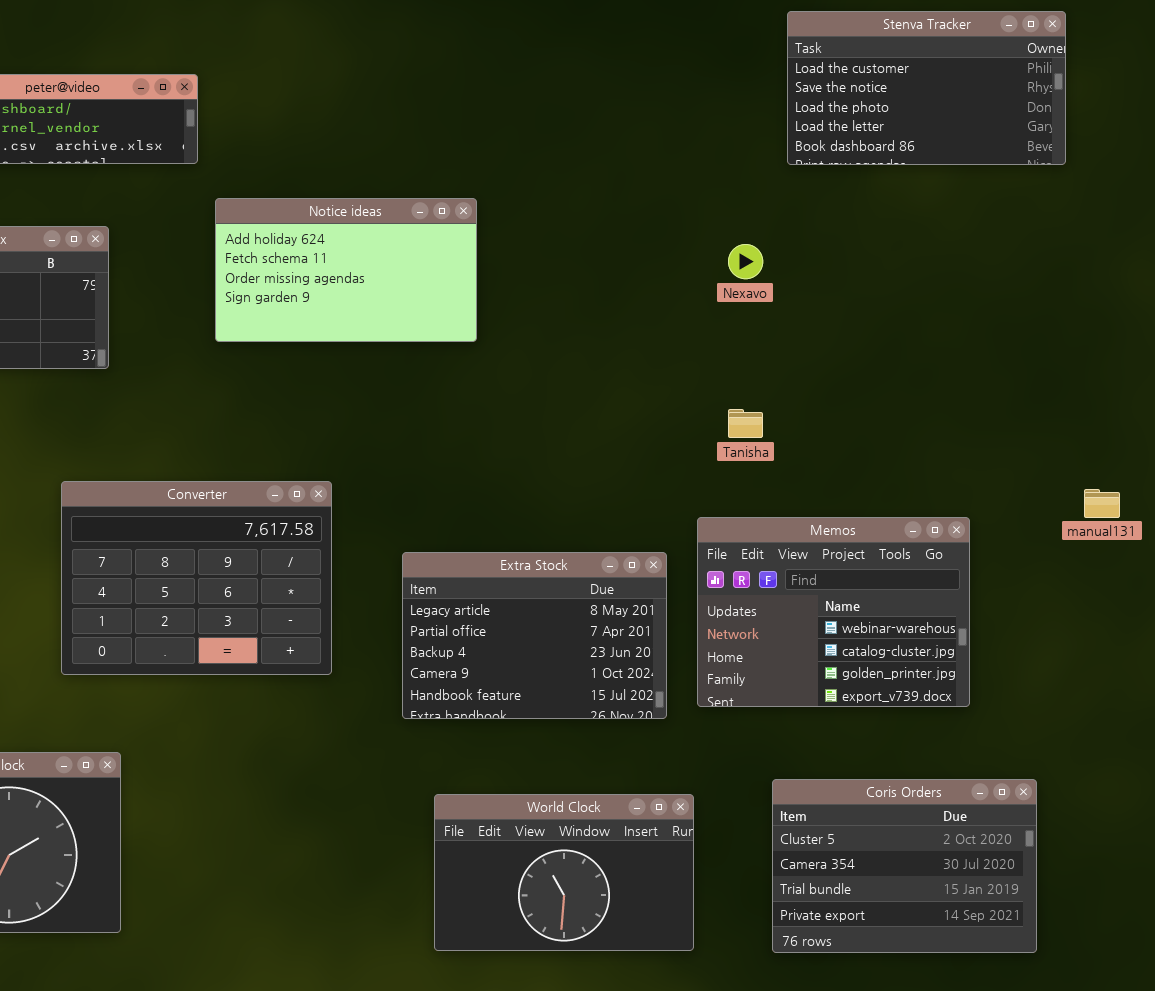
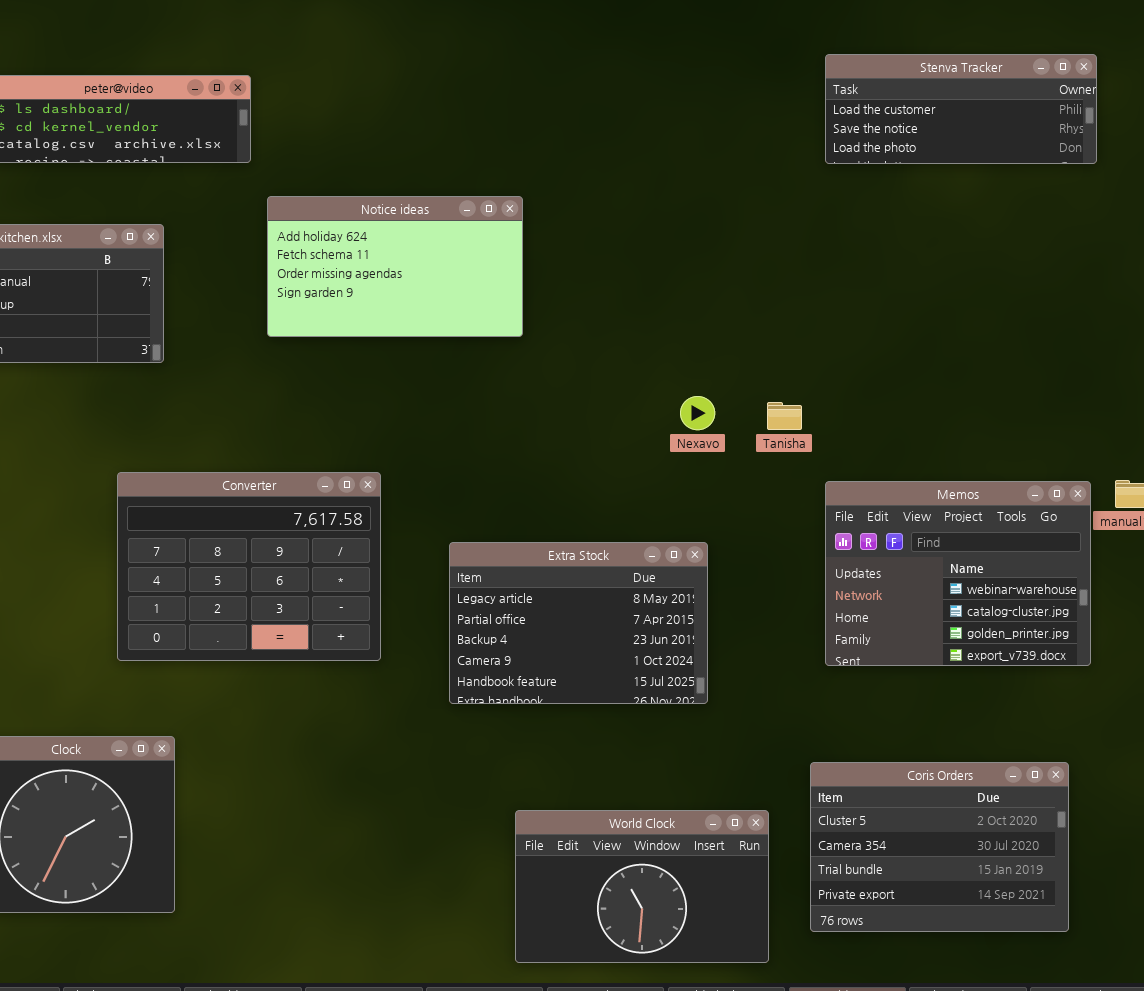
Stenva Tracker: [787,11,1066,165] -> [825,54,1097,164], resized
Nexavo: [728,244,763,279] -> [680,396,715,430], moved
Memos: [697,517,970,707] -> [825,481,1091,666], moved
World Clock: [434,794,694,951] -> [515,810,769,963], moved

